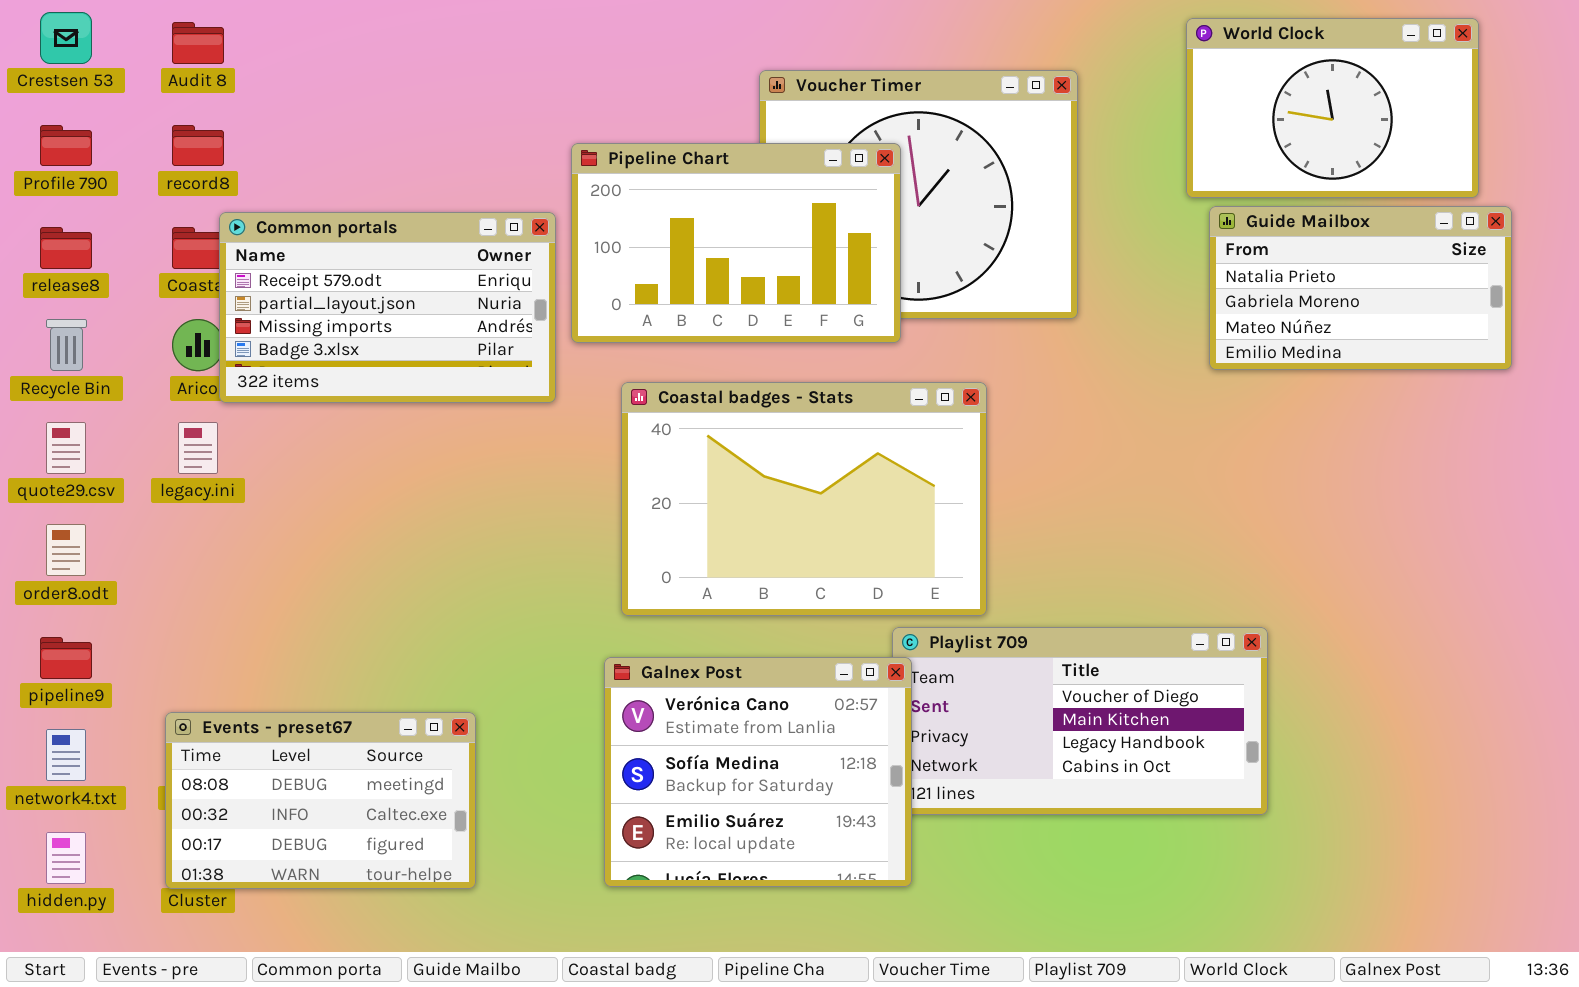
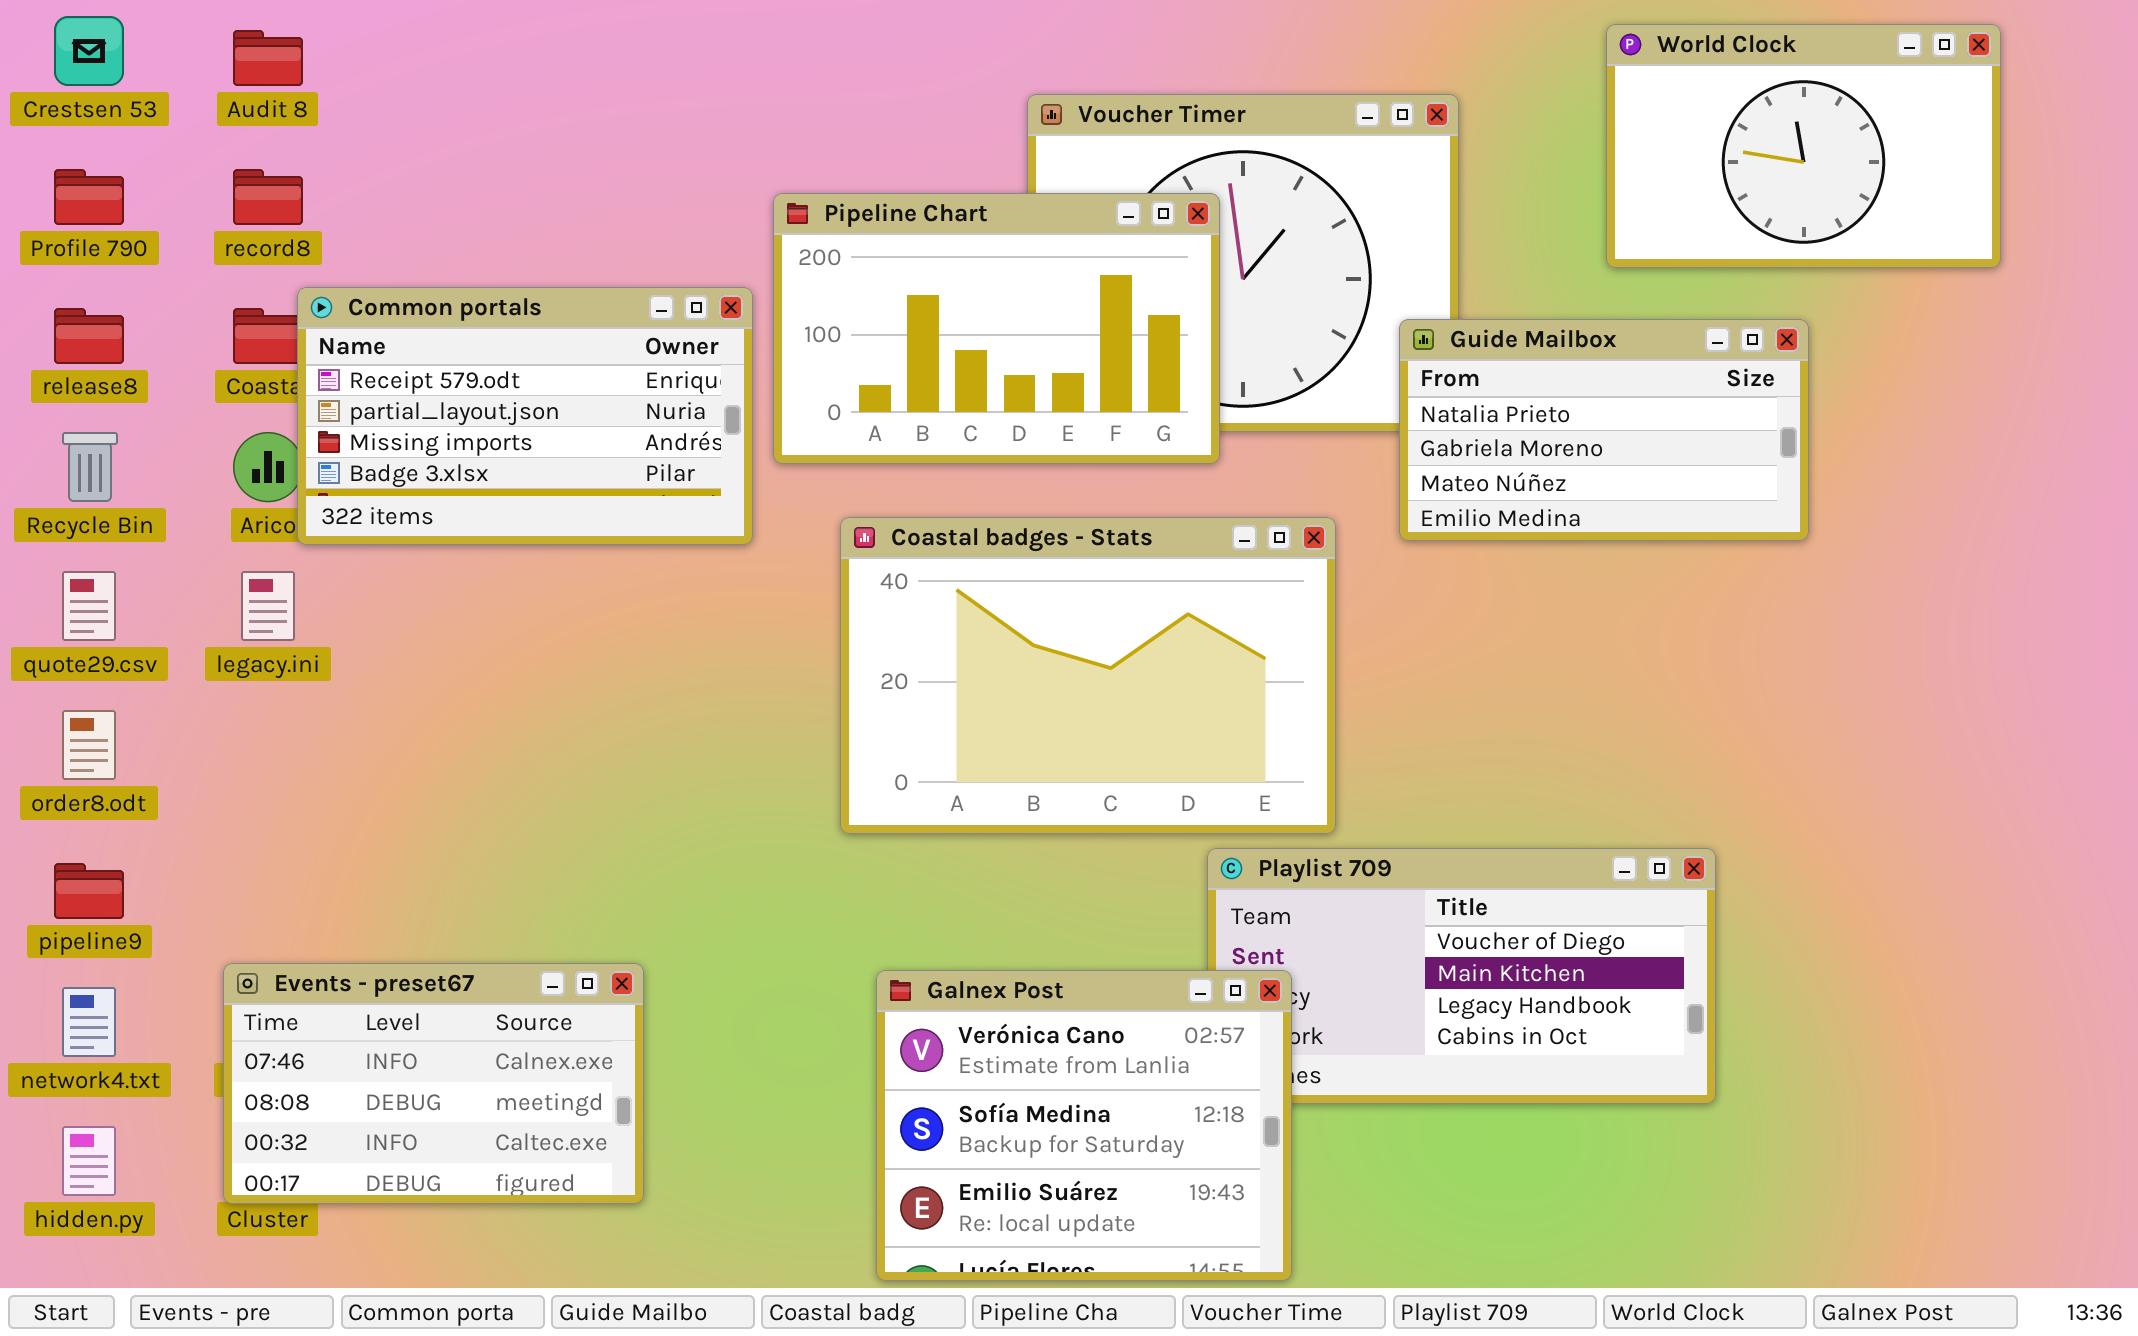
Guide Mailbox: [1209,206,1512,370] -> [1399,319,1809,541], moved
Galnex Post: [604,657,912,887] -> [876,970,1292,1281], moved
Events - preset67: [165,712,476,889] -> [223,963,644,1204], scrolled up 1 row

